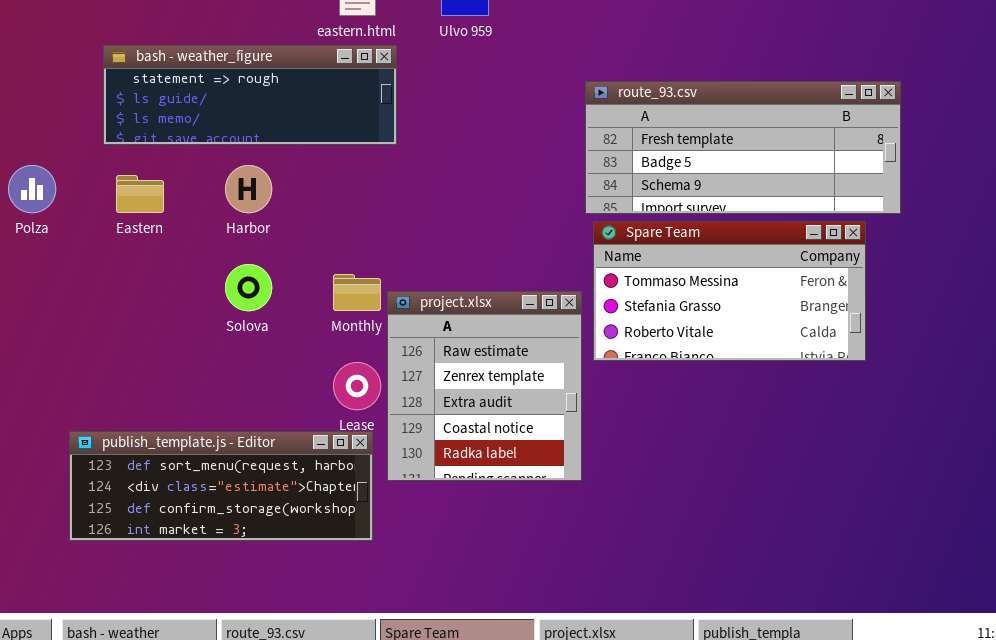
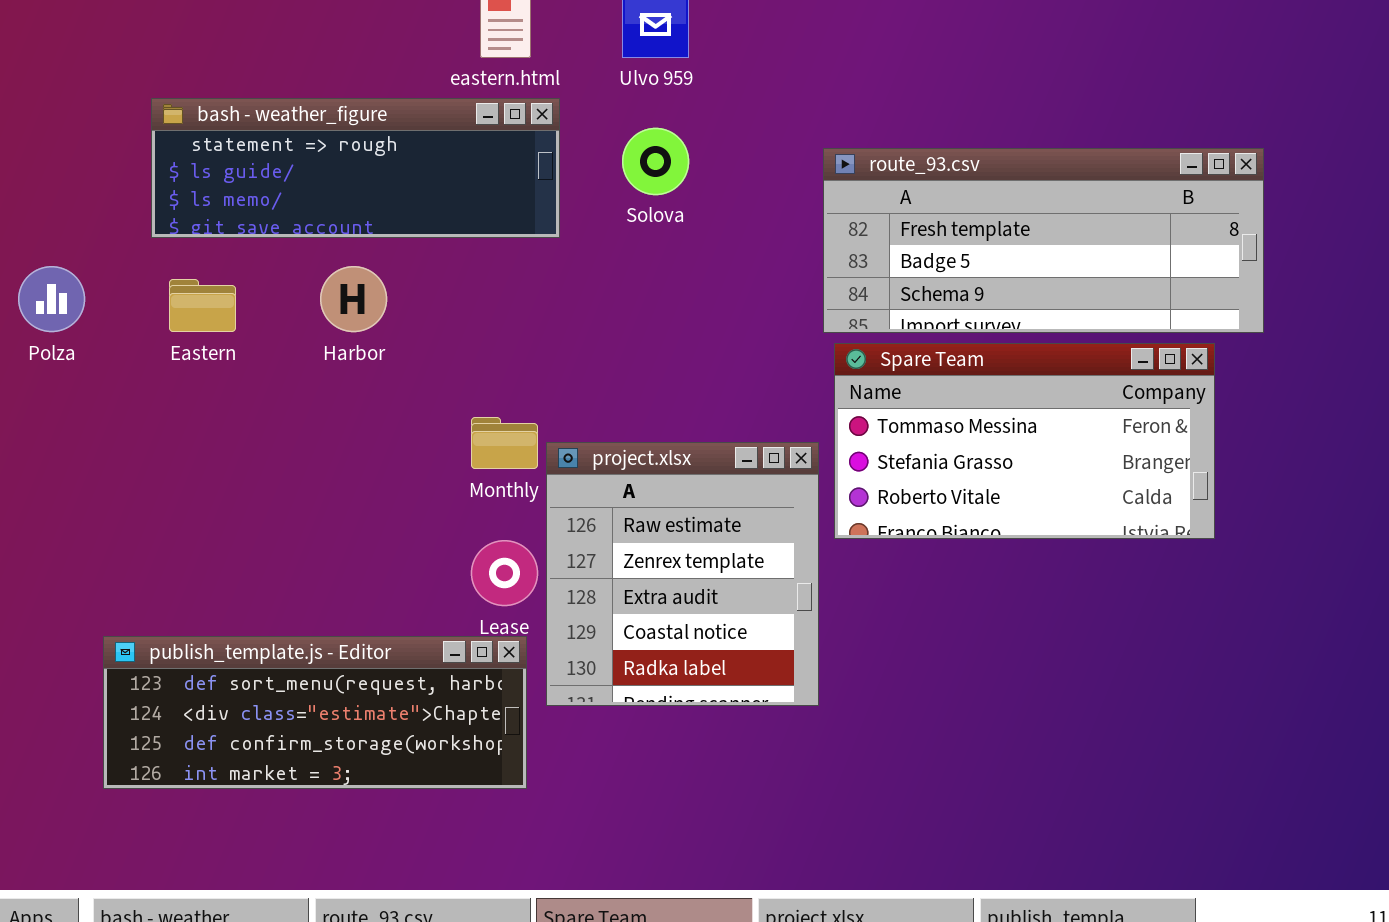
Solova: [225,264,272,311] -> [622,128,689,195], moved

